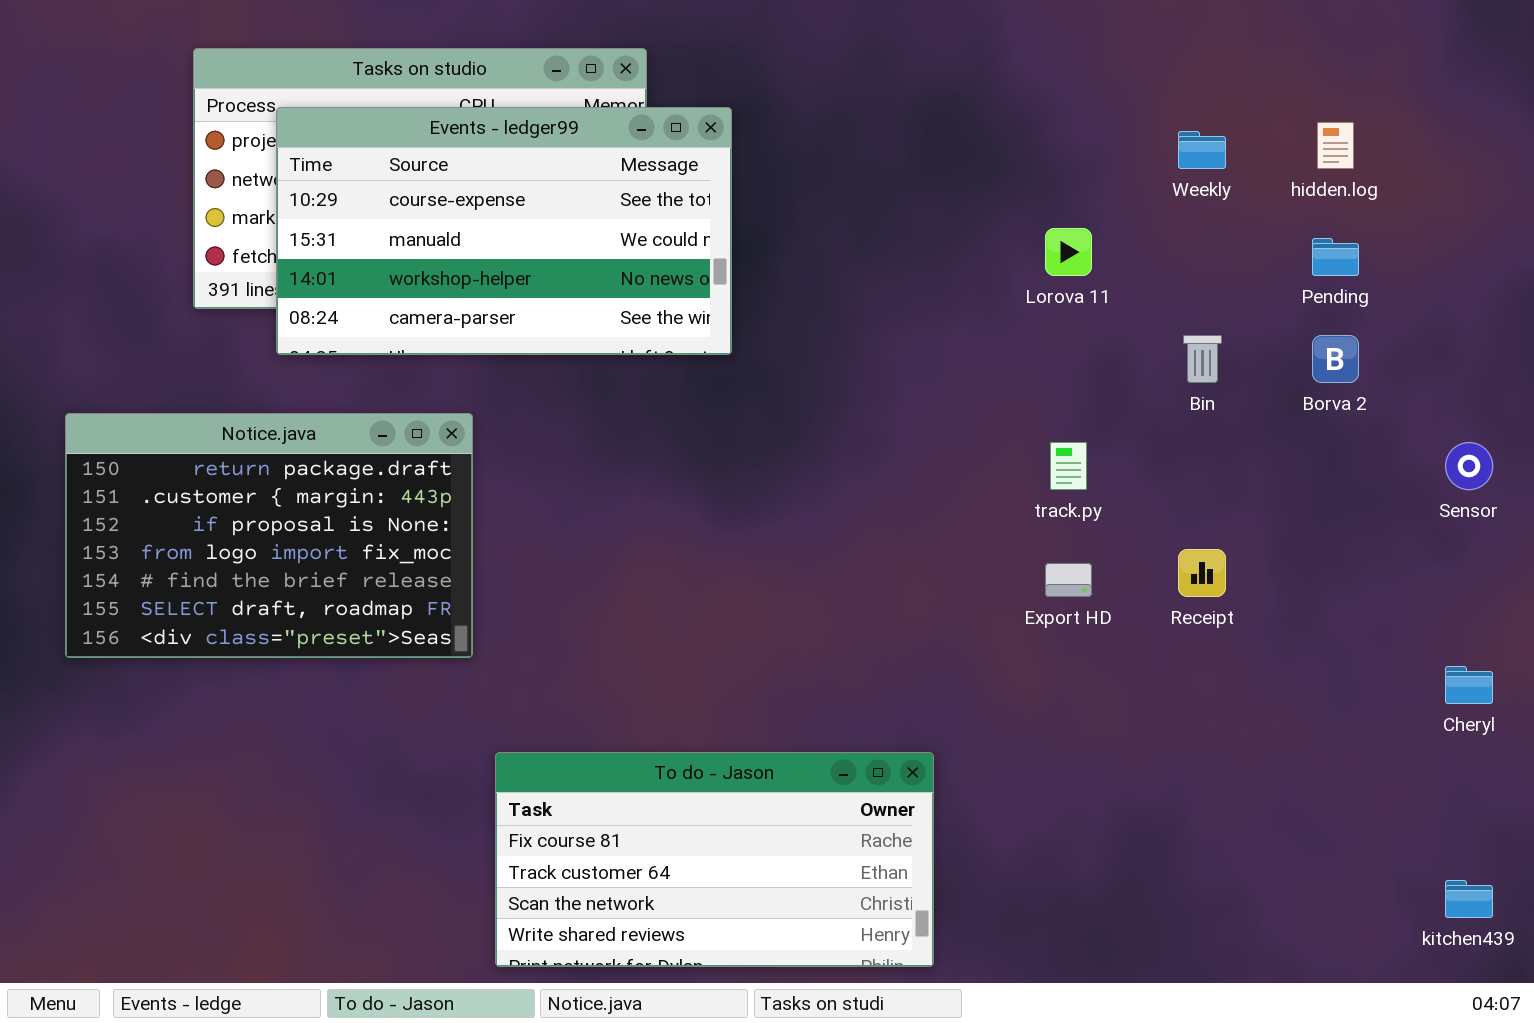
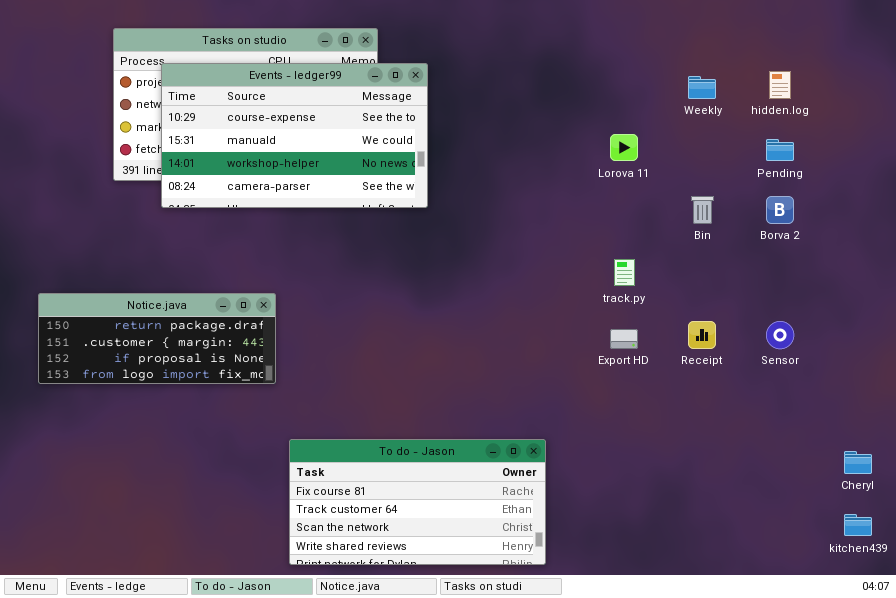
Notice.java: [65,413,473,658] -> [38,293,276,384], resized
Sensor: [1445,442,1493,490] -> [766,321,794,349], moved
Cheryl: [1445,666,1493,704] -> [844,451,872,474], moved

